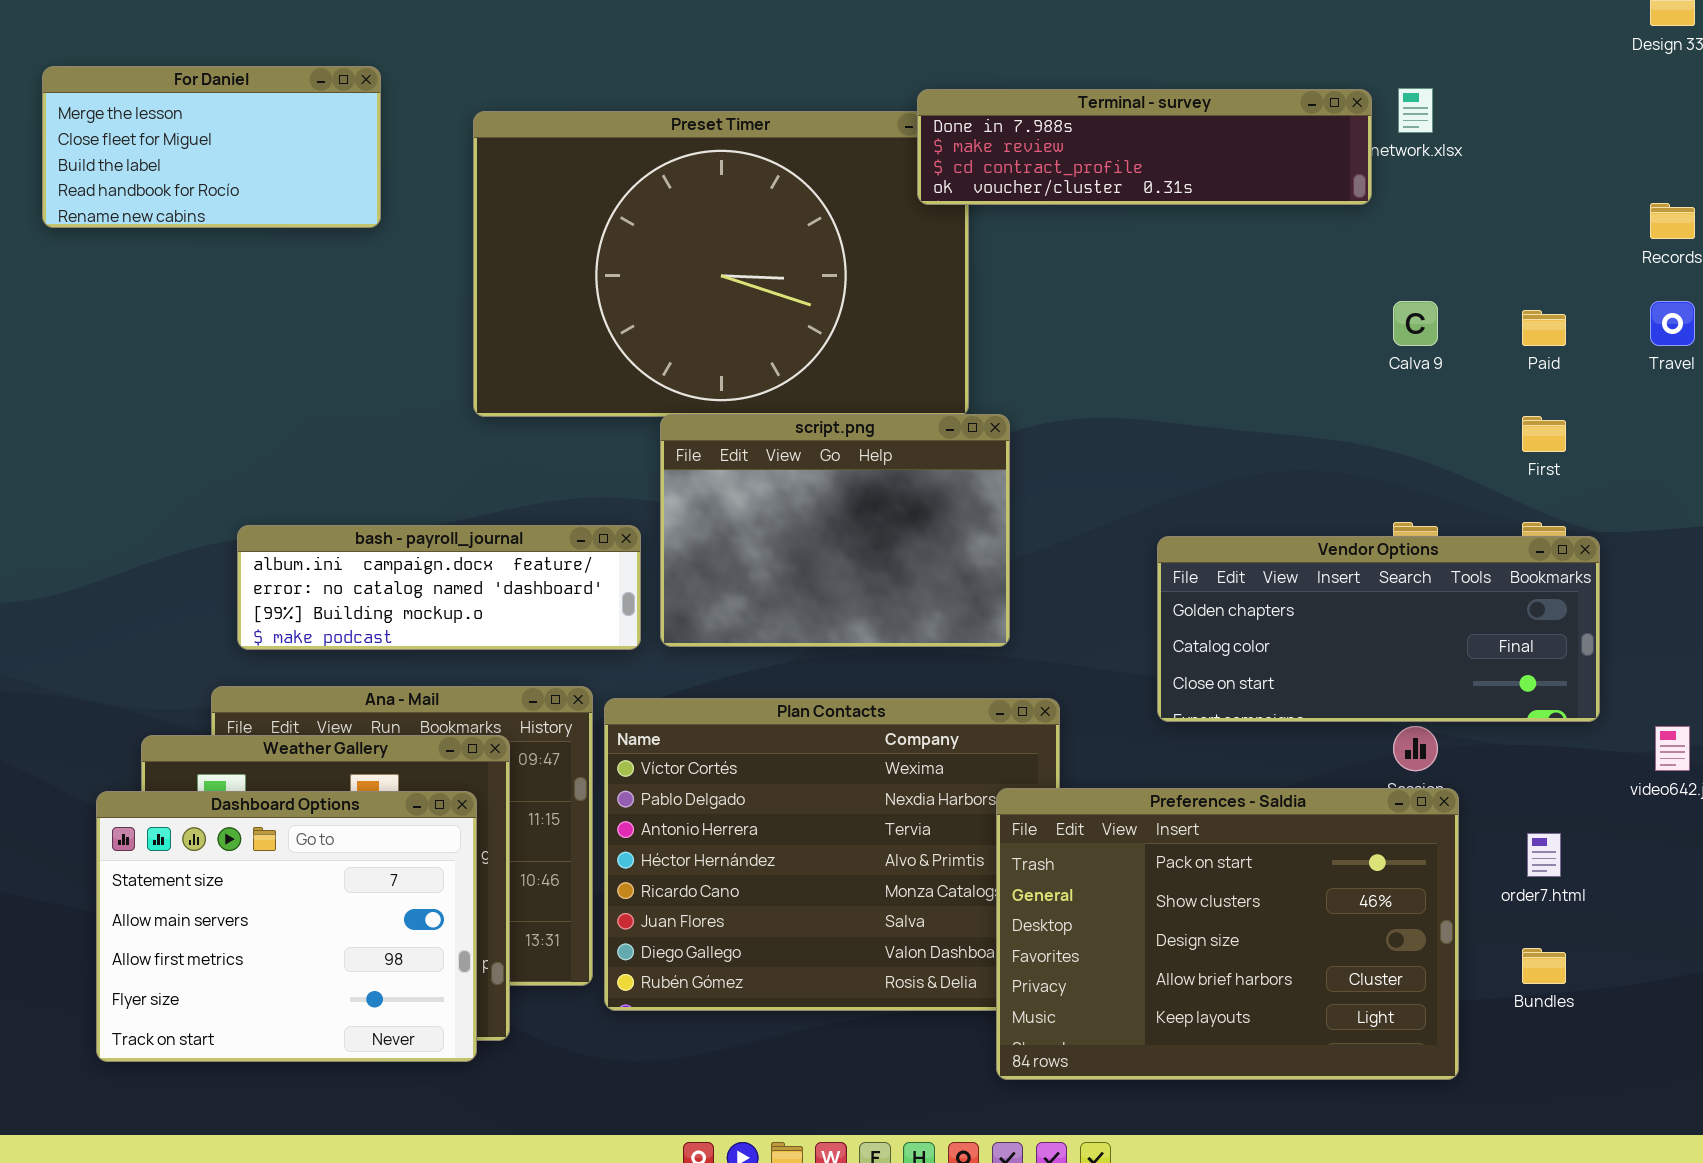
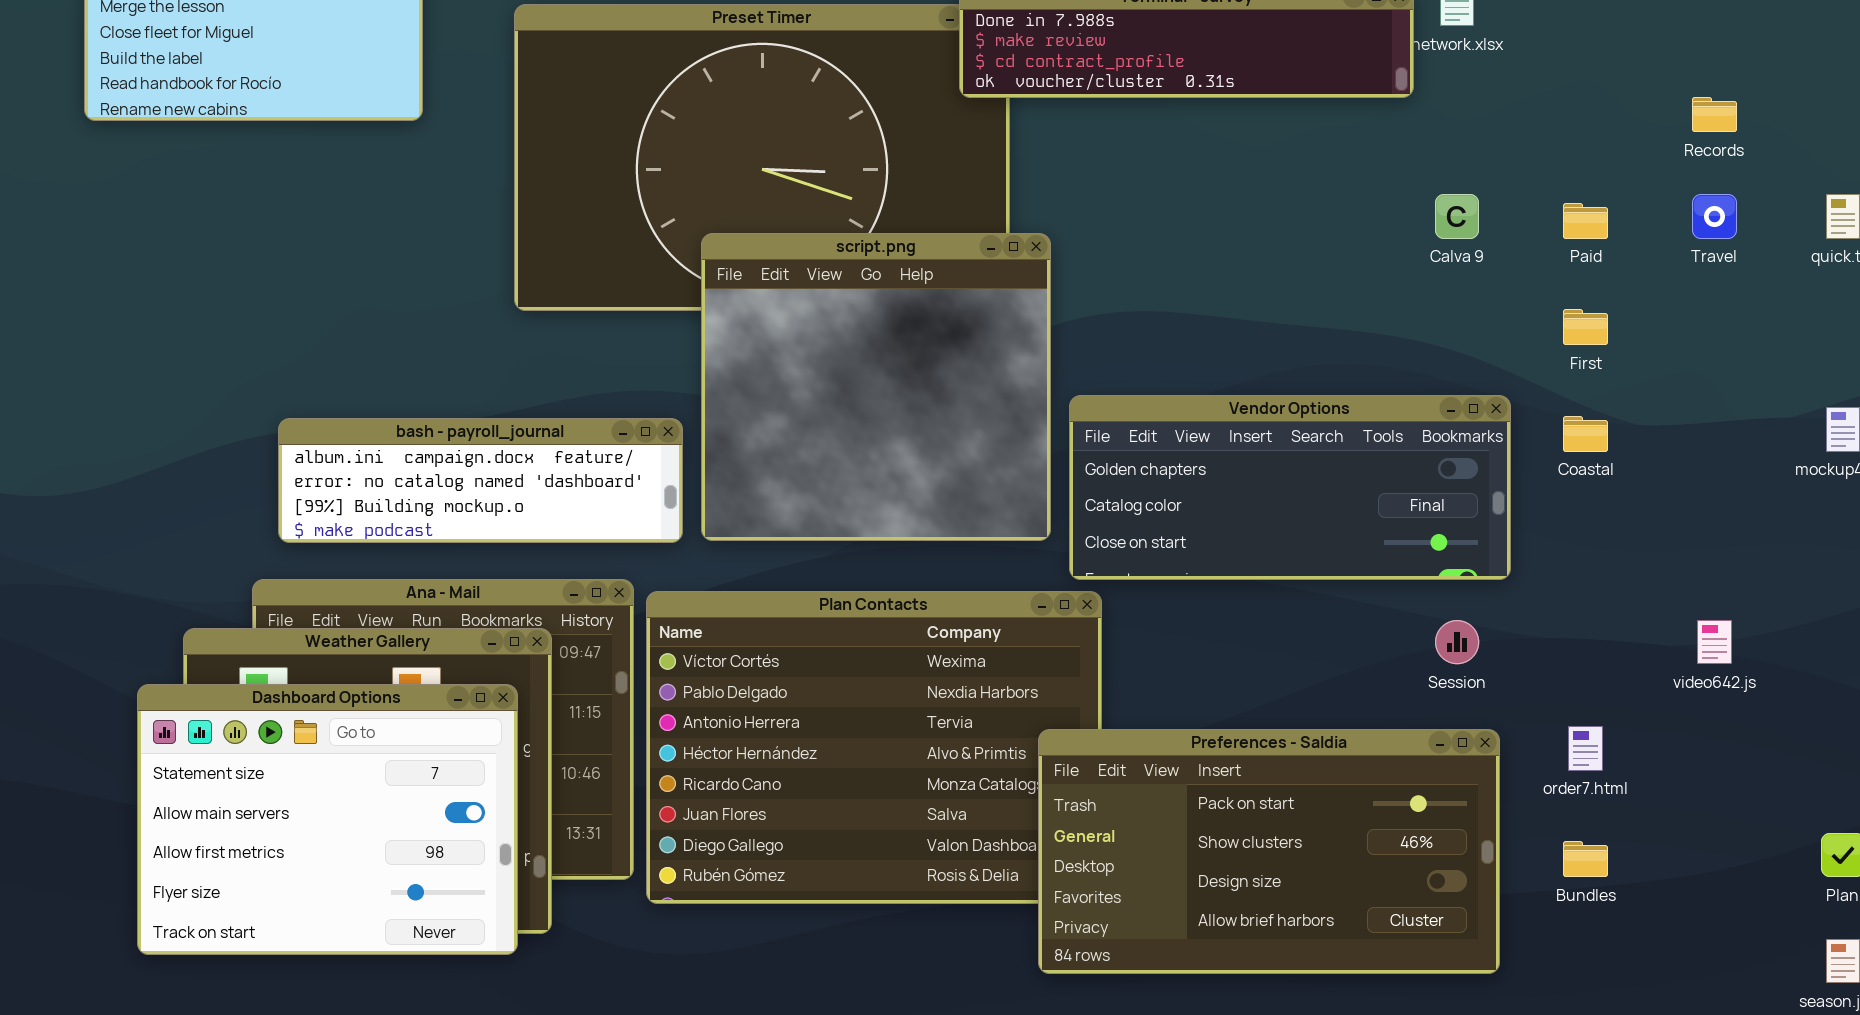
script.png: [660,414,1010,647] -> [701,233,1051,541], resized
Vendor Options: [1157,536,1600,722] -> [1069,395,1511,580], moved
Preferences - Saldia: [996,788,1459,1080] -> [1038,729,1500,974], resized

